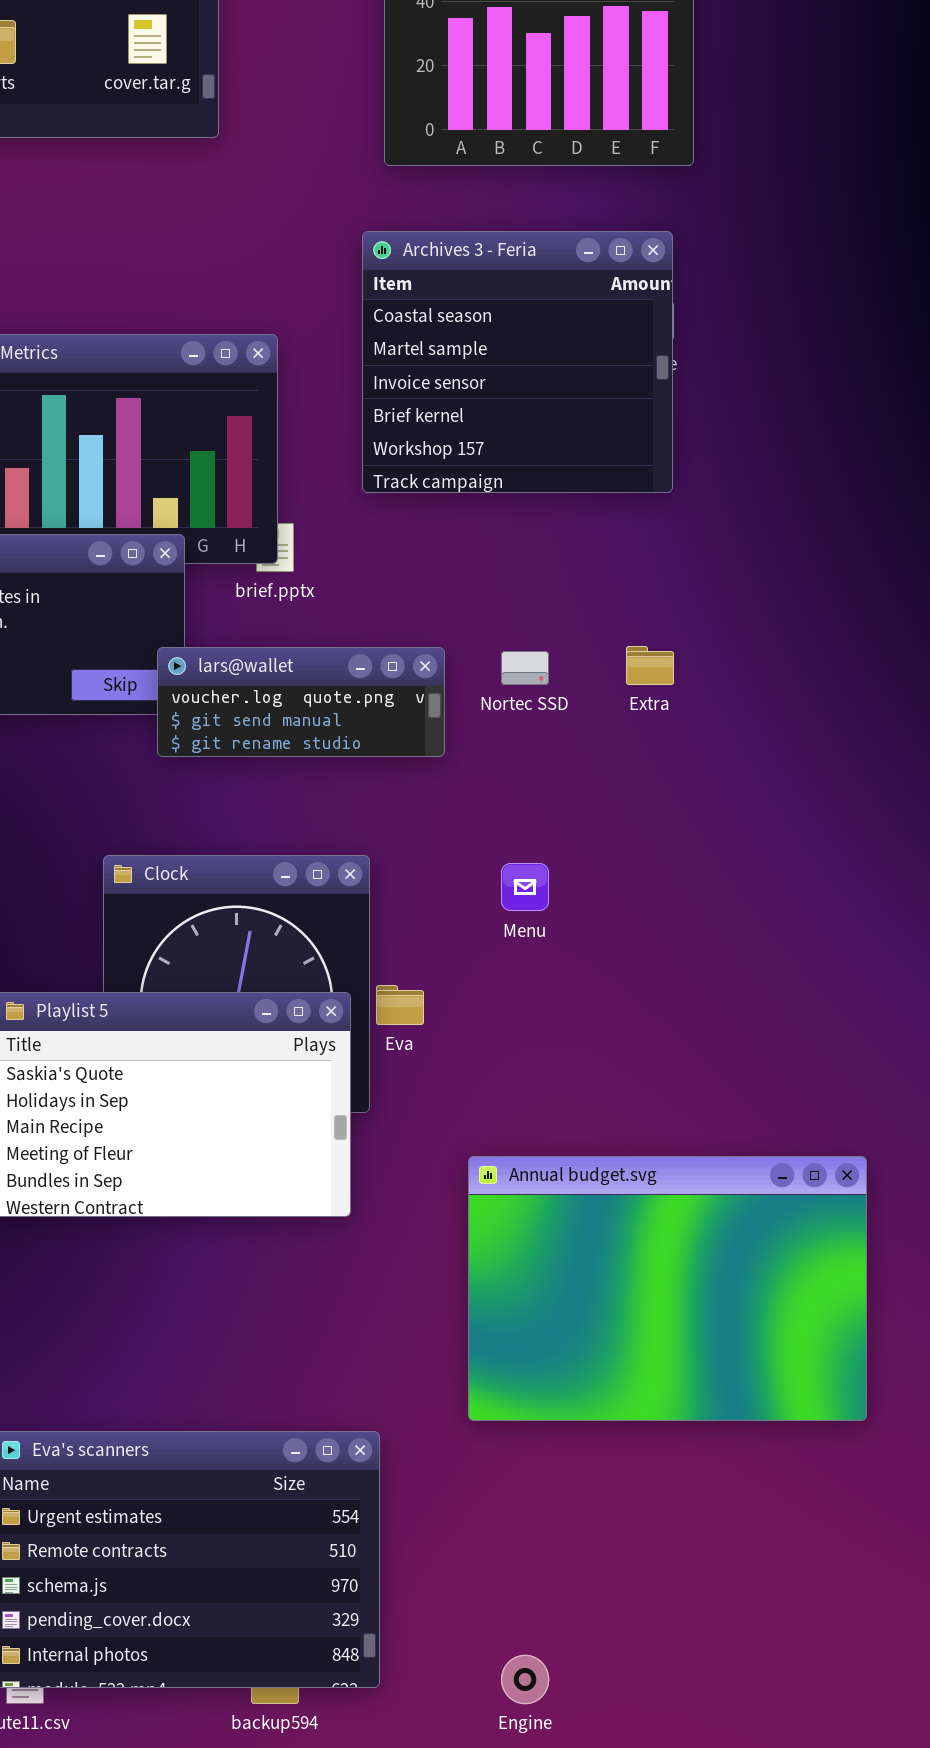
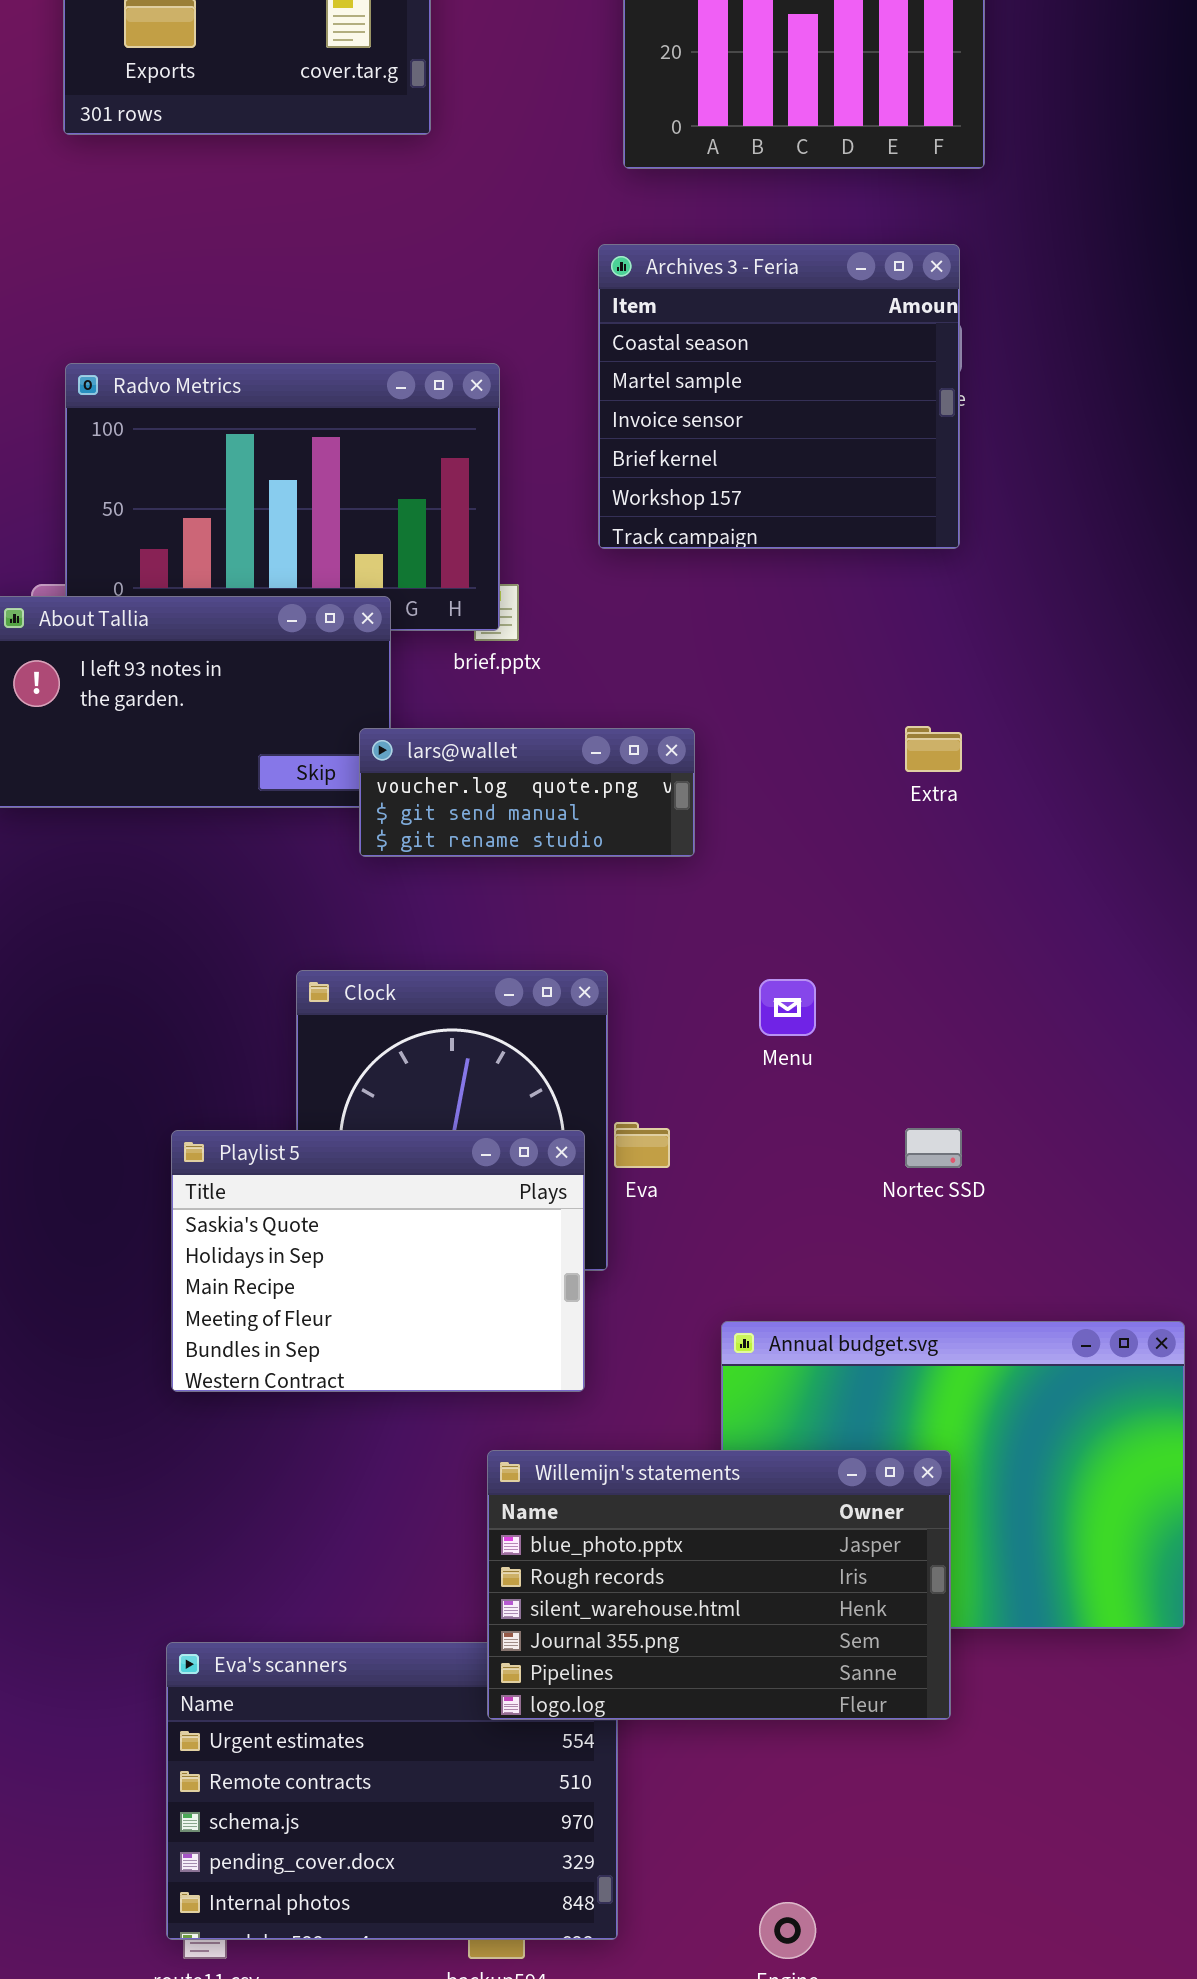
Nortec SSD: [501,651,549,685] -> [905,1128,962,1168], moved
Willemijn's statements: none -> [487,1450,951,1720], opened

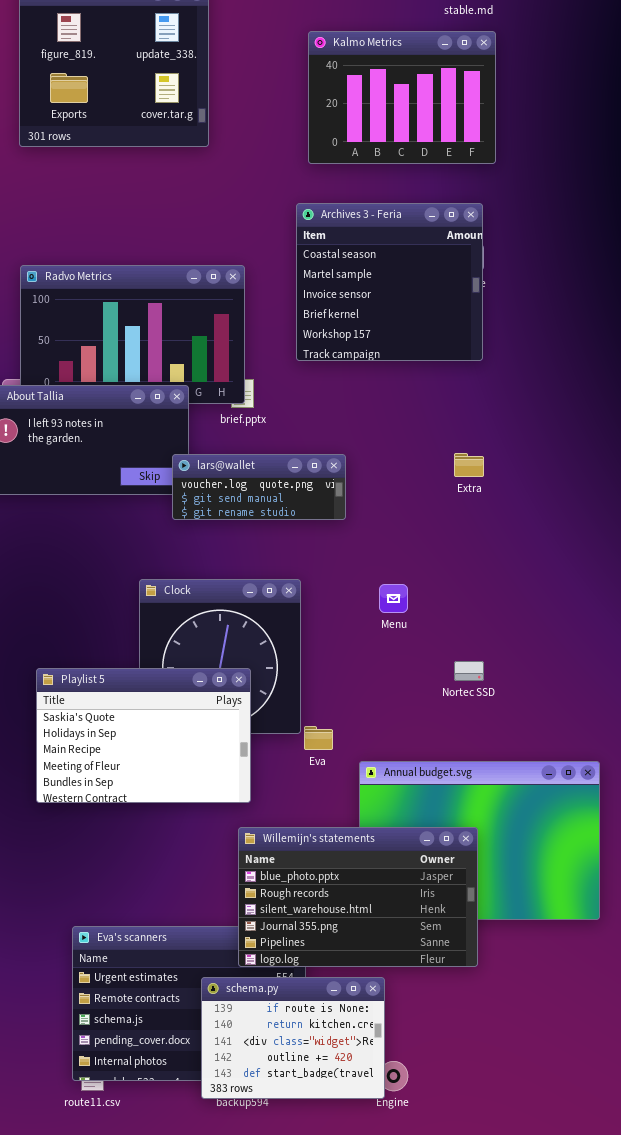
Eva: [614,1122,670,1168] -> [304,726,333,750], moved
Playlist 5: [171,1130,585,1392] -> [36,668,251,803], moved
schema.py: none -> [201,977,385,1099], opened

